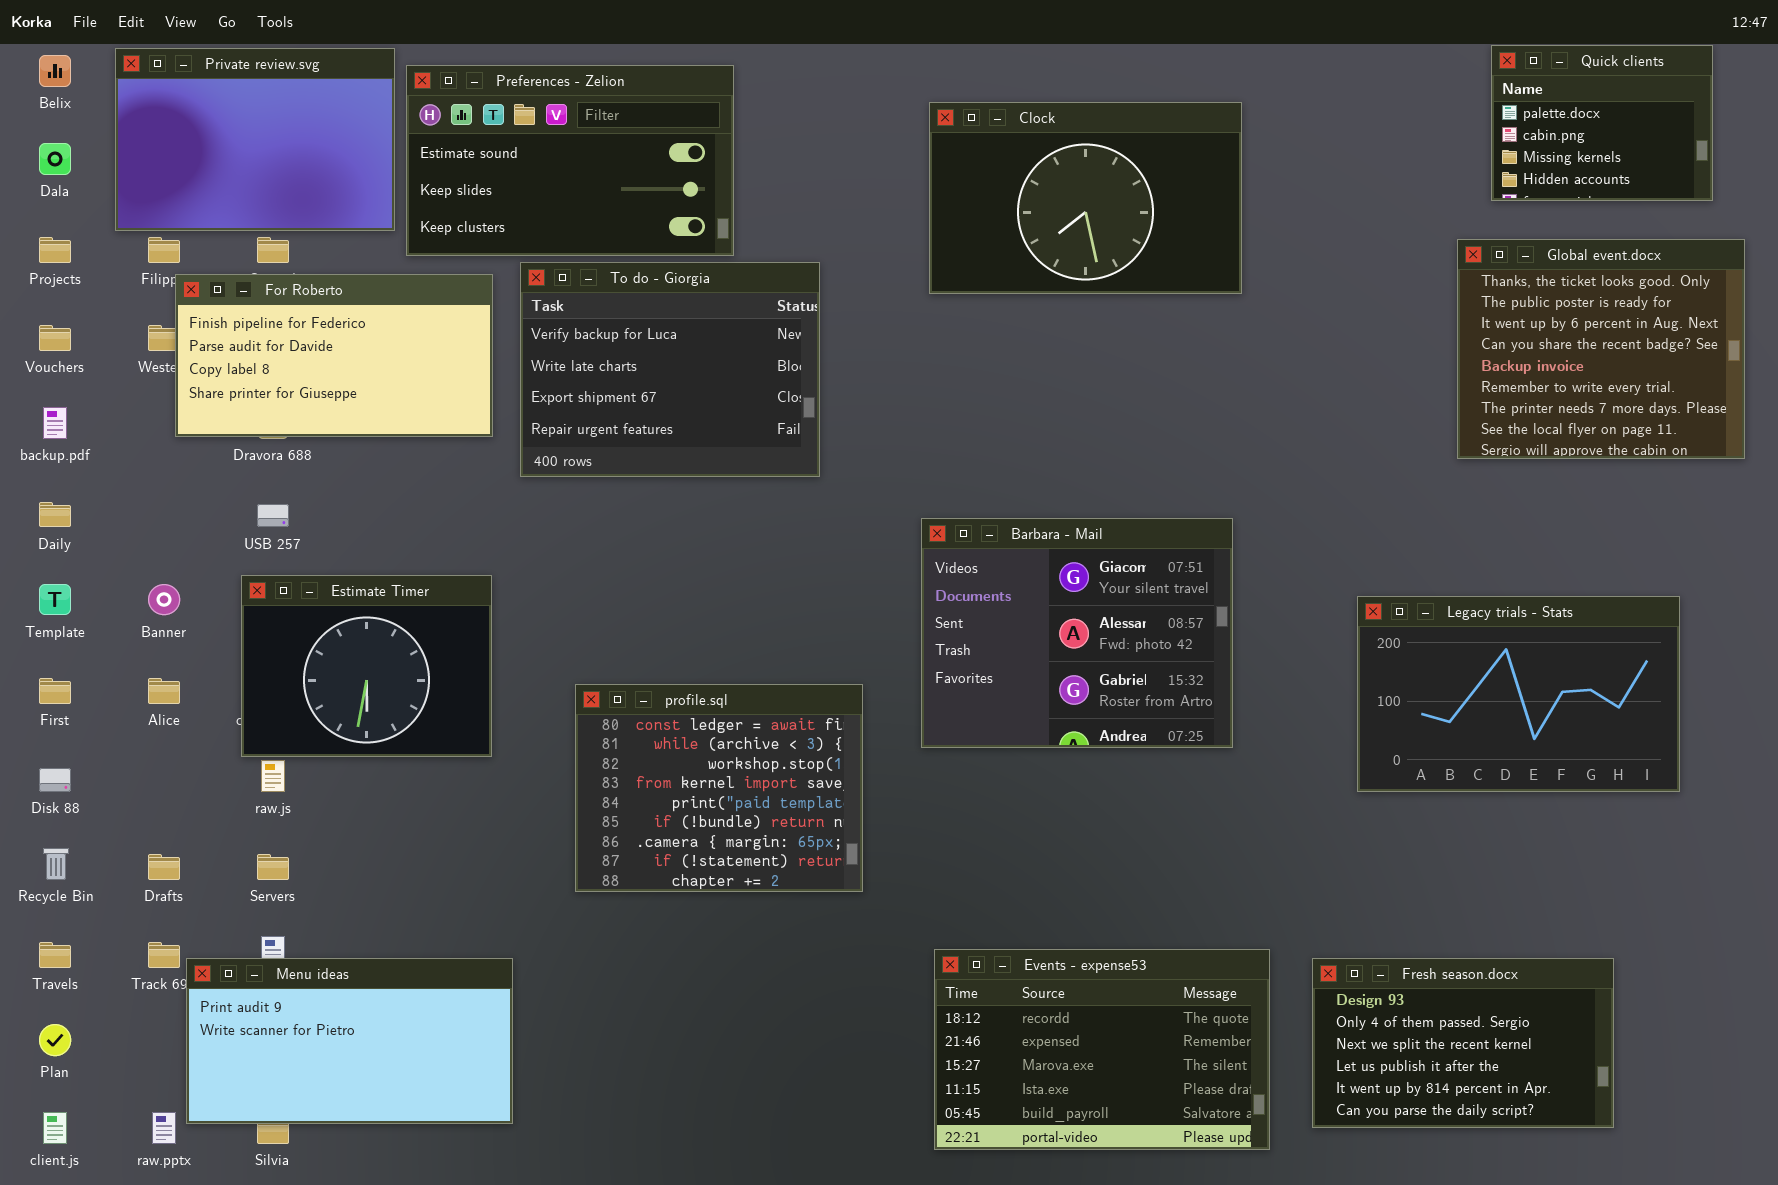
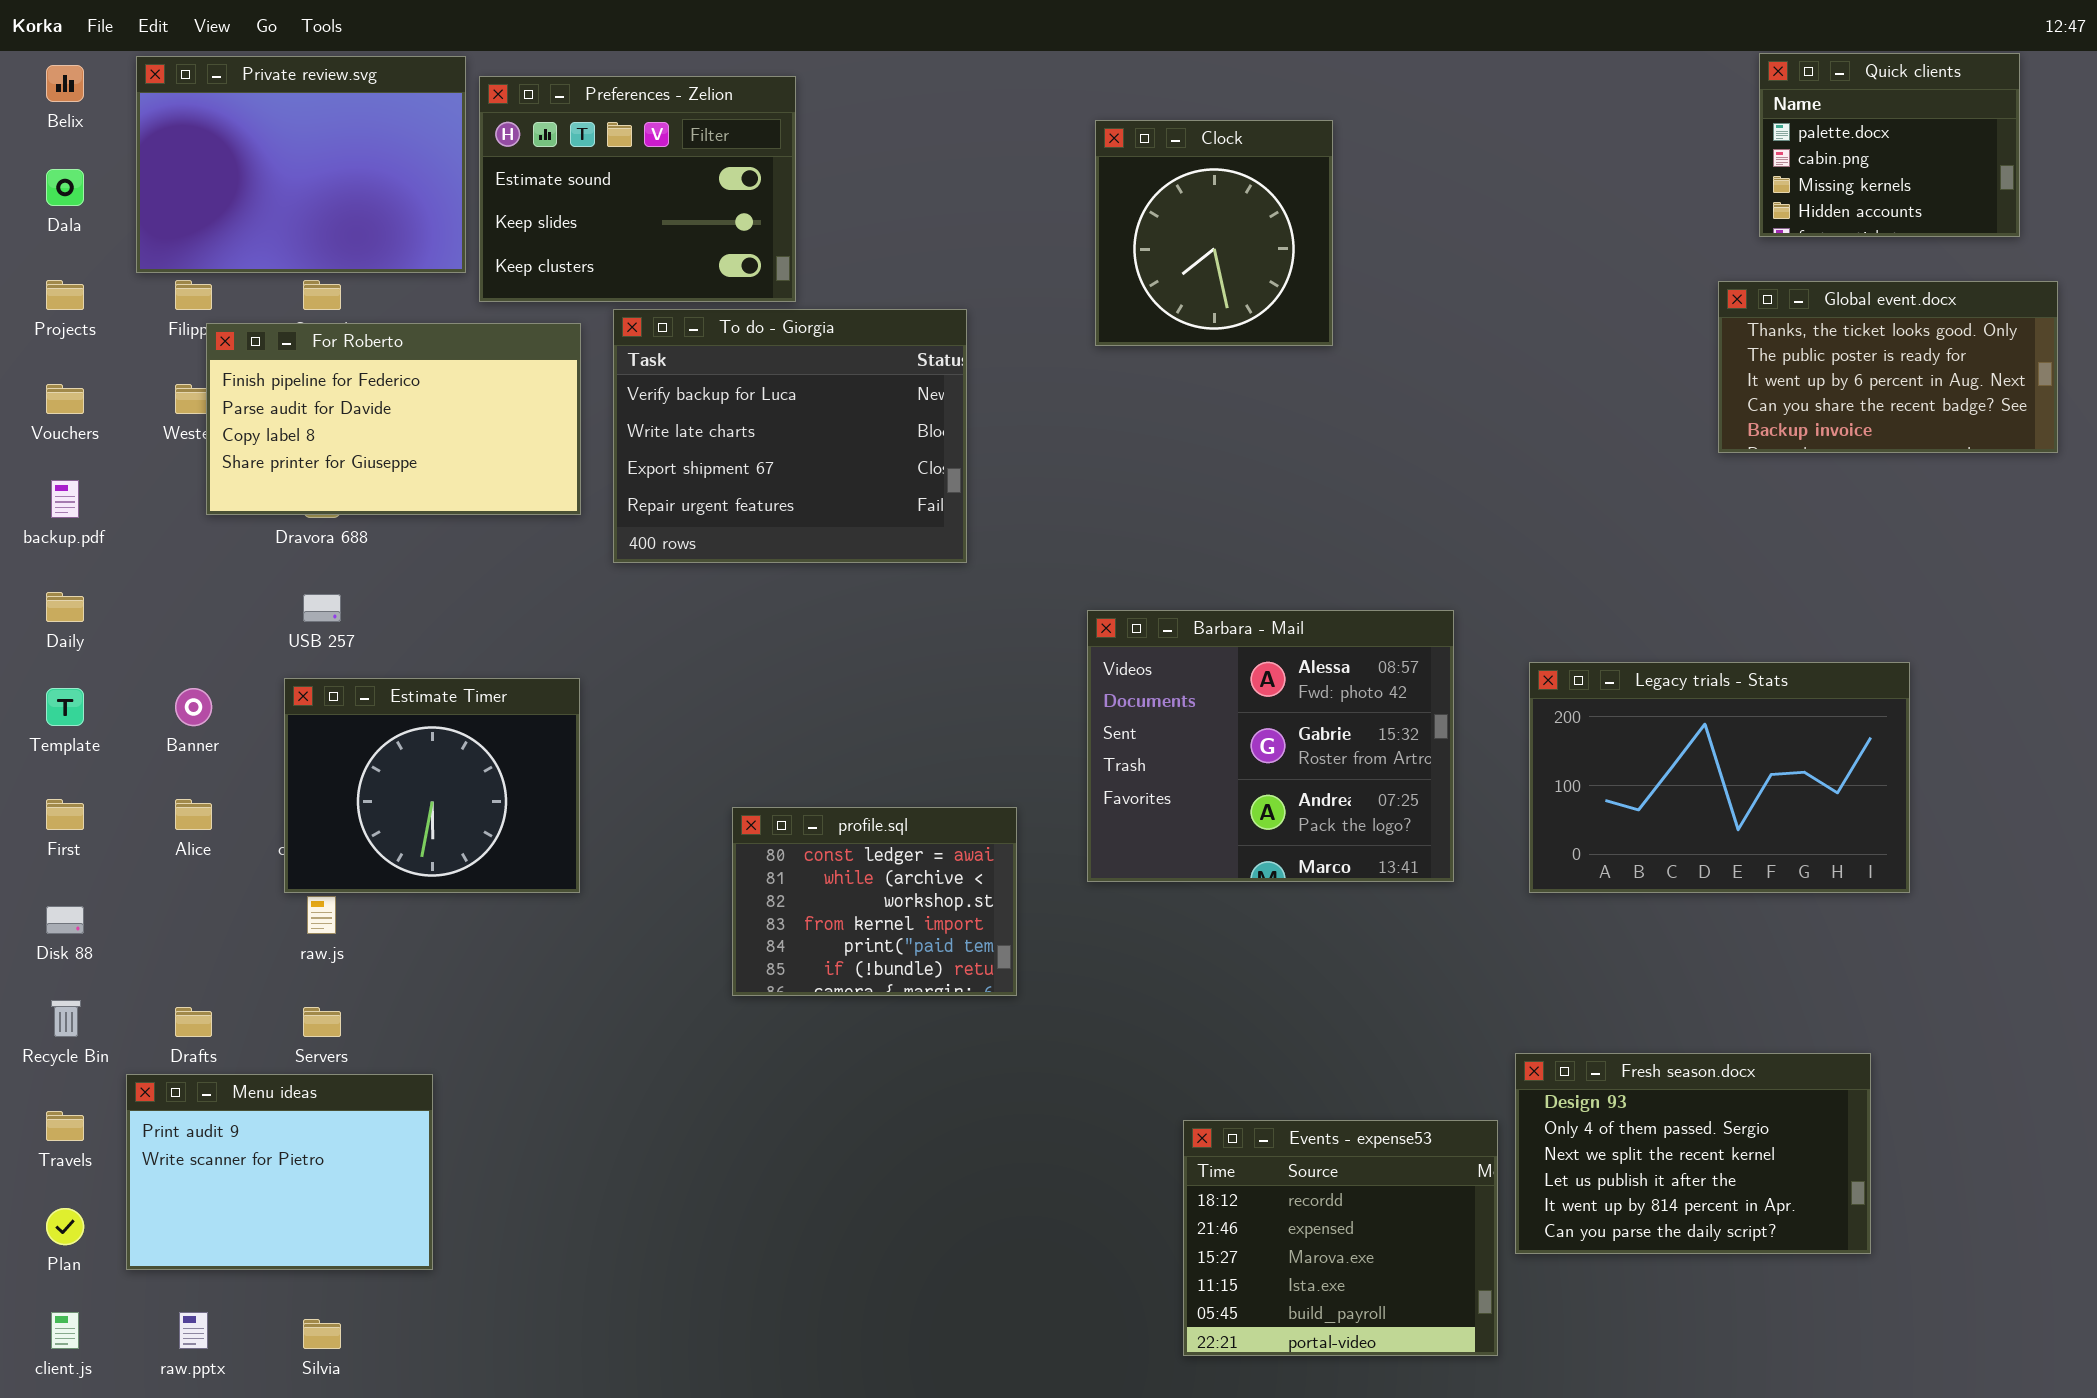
Preferences - Zelion: [406,65,734,256] -> [479,76,796,302], resized
Clock: [929,102,1242,294] -> [1095,120,1333,346], resized
Global event.docx: [1457,239,1745,459] -> [1718,281,2058,453], resized
Barbara - Mail: [921,518,1233,748] -> [1087,610,1454,882], scrolled down 1 row
Legacy trials - Stats: [1357,596,1680,792] -> [1529,662,1910,893], moved
profile.sql: [575,684,863,892] -> [732,807,1017,996], resized
Events - expense53: [934,949,1270,1150] -> [1183,1120,1498,1356], resized
Menu ideas: [186,958,513,1124] -> [126,1074,433,1270], moved, resized
Fresh season.docx: [1312,958,1614,1128] -> [1515,1053,1871,1254], moved

